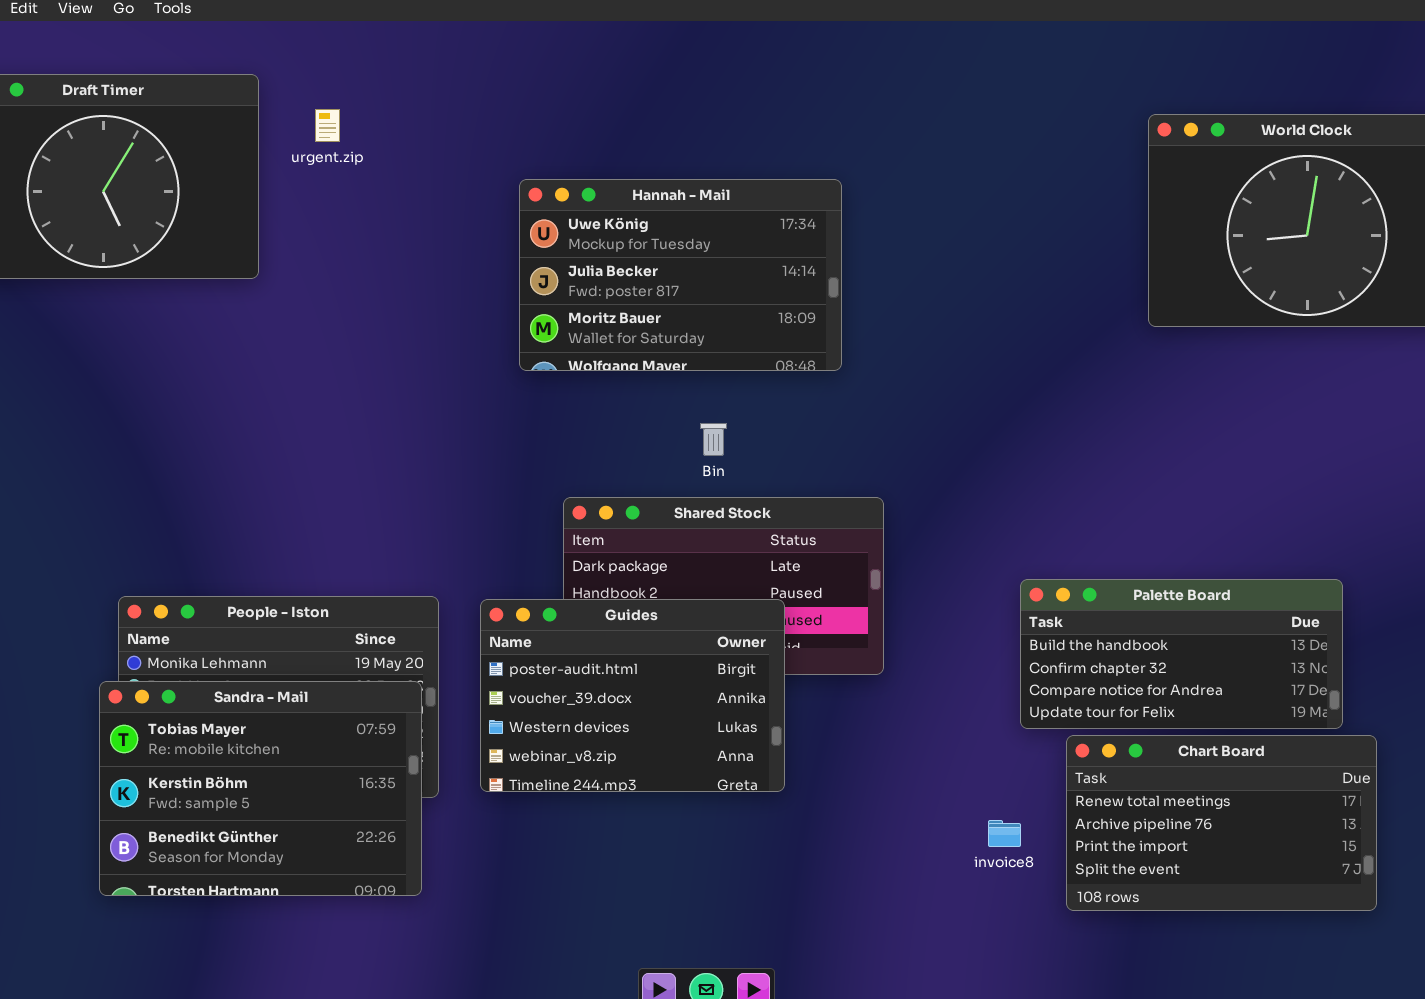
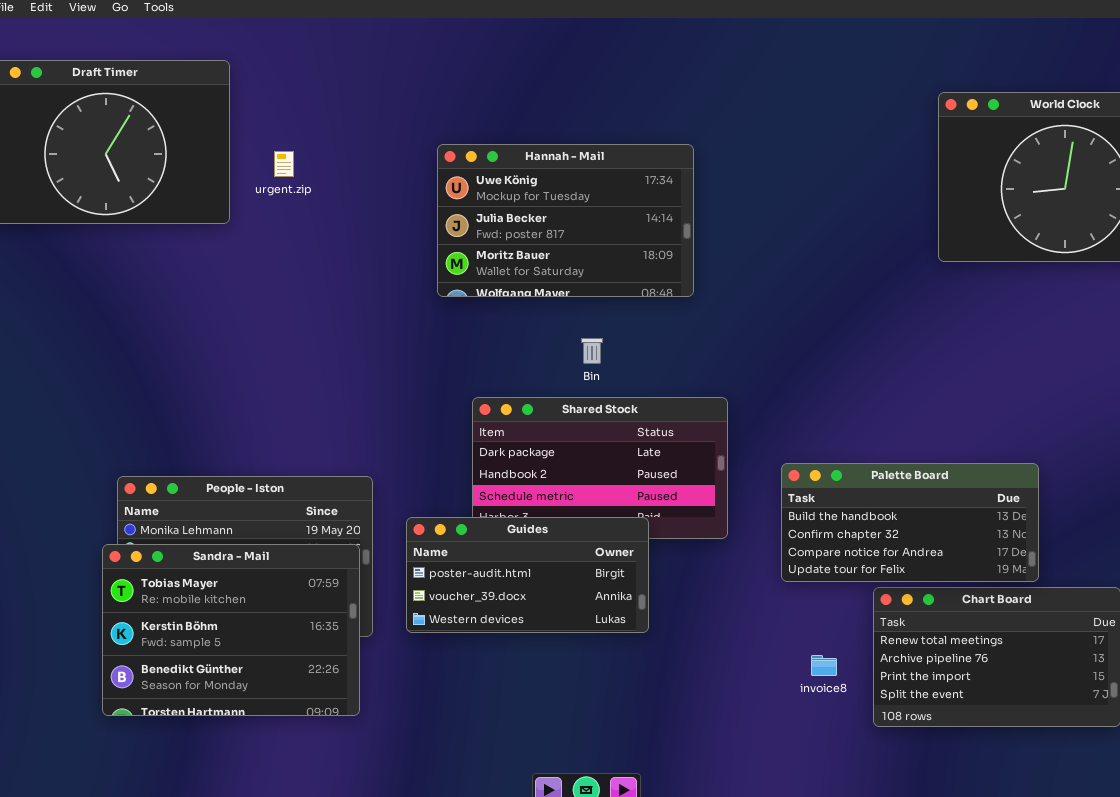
urgent.zip: [315,109,340,142] -> [274,151,294,177], moved
Palette Board: [1020,579,1343,729] -> [781,463,1039,582], moved
Guides: [480,599,785,792] -> [406,517,649,633], resized

